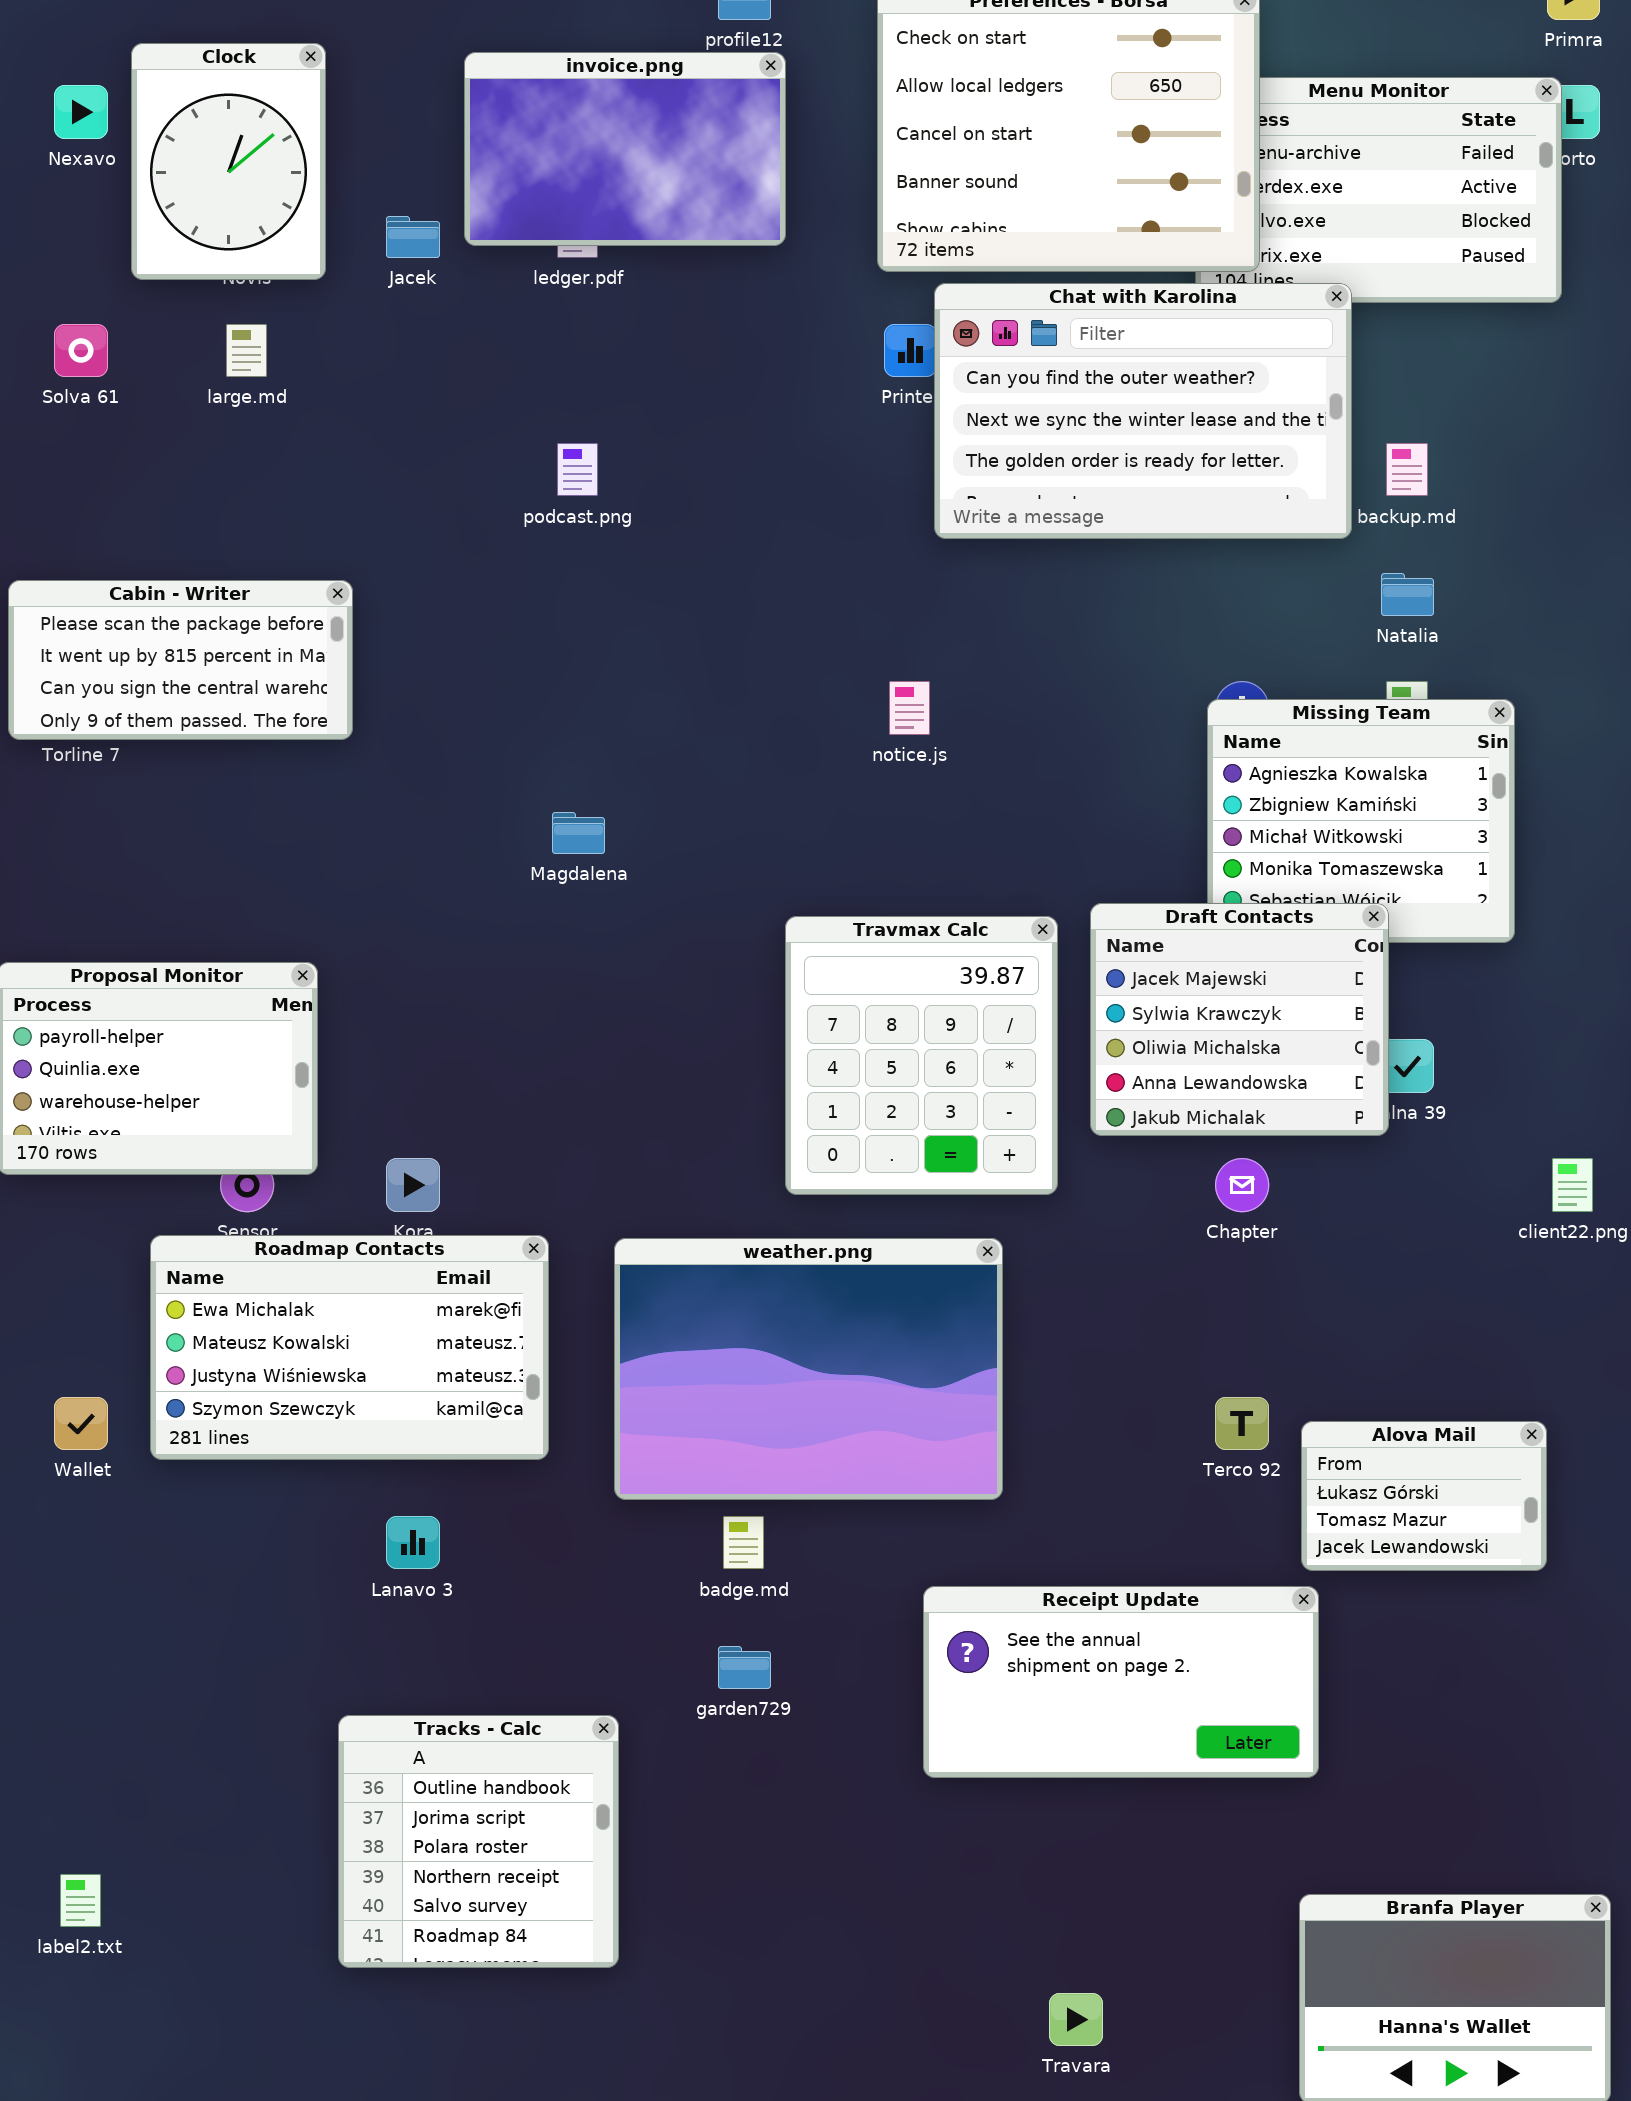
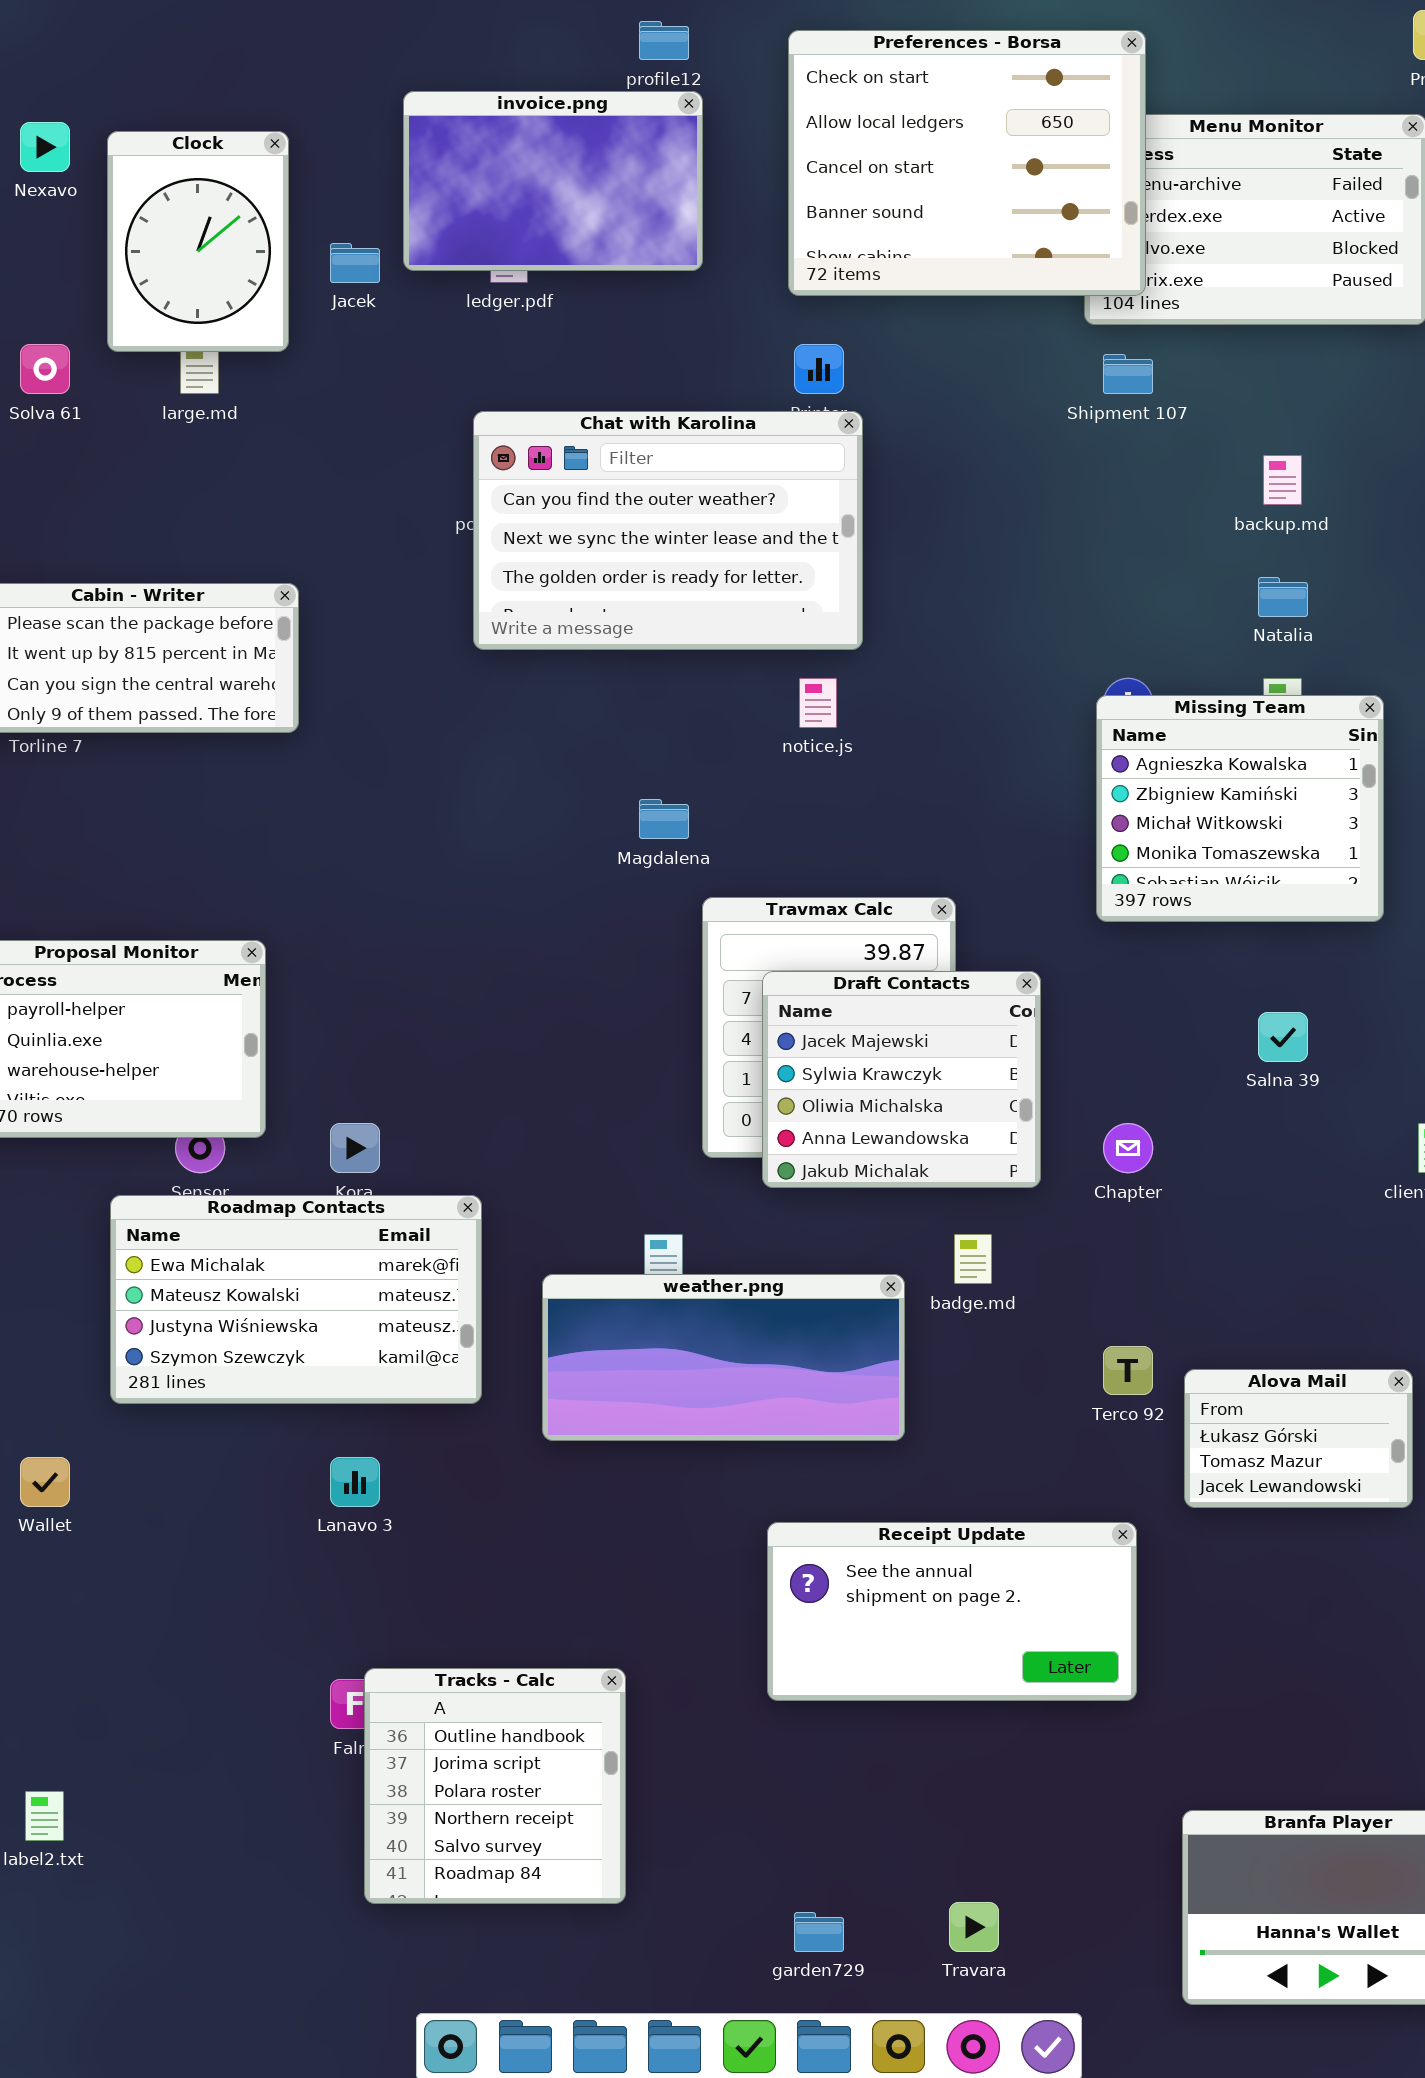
Clock: [131,43,326,280] -> [107,131,289,352], moved
Chat with Karolina: [934,283,1352,539] -> [473,411,863,650], moved
Magdalena: [552,812,605,854] -> [639,799,689,839], moved
Draft Contacts: [1090,903,1389,1136] -> [762,971,1041,1188], moved
weather.png: [614,1238,1003,1500] -> [542,1274,905,1441], resized
Wallet: [54,1397,108,1450] -> [20,1457,70,1507], moved
badge.md: [723,1516,764,1569] -> [954,1234,992,1284], moved
Receipt Update: [923,1586,1319,1778] -> [767,1522,1137,1701], moved
garden729: [718,1646,771,1689] -> [794,1912,844,1952], moved
Tracks - Calc: [338,1715,619,1968] -> [364,1668,626,1904], moved

